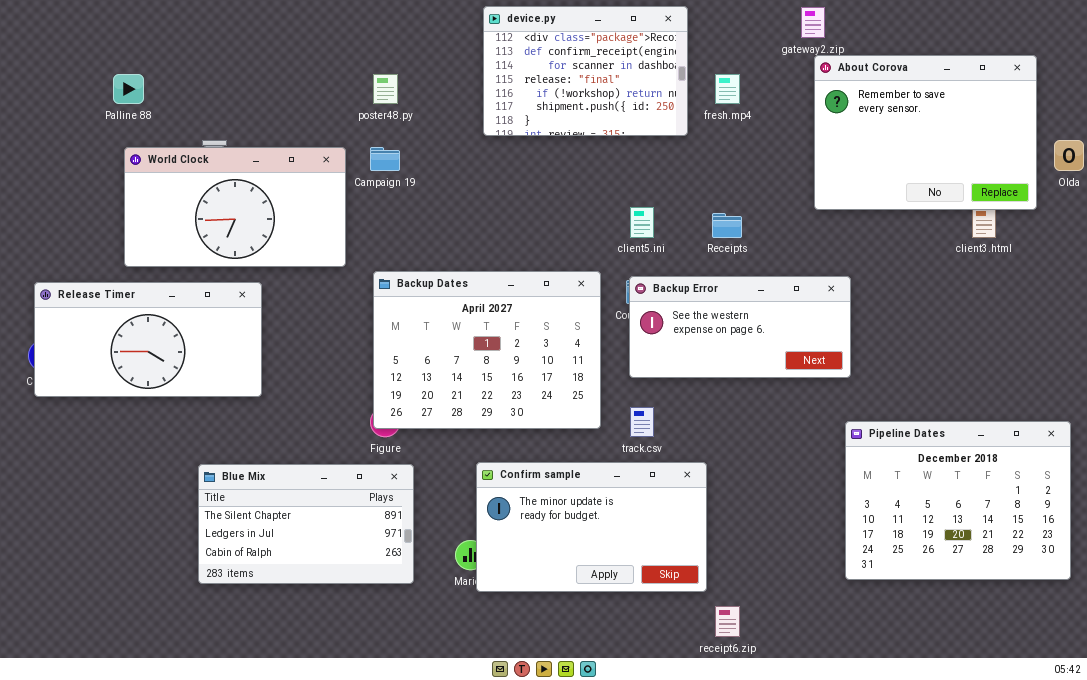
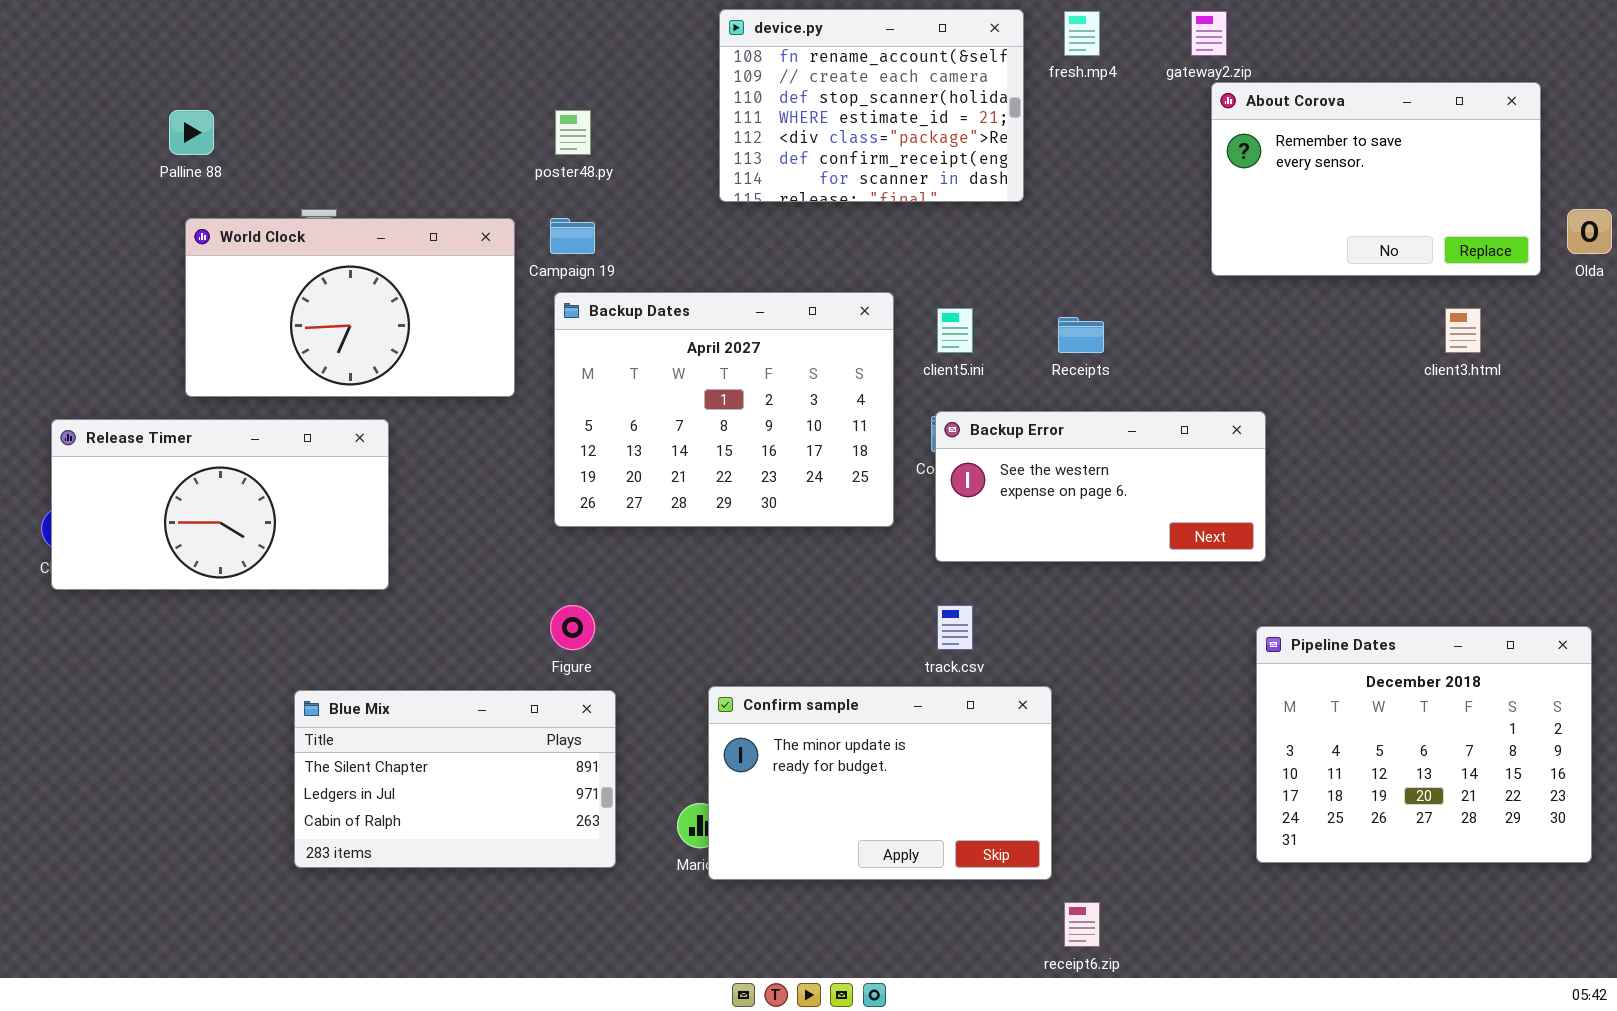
device.py: [483,6,688,136] -> [719,9,1024,202], scrolled up 4 rows
About Corova: [814,55,1037,210] -> [1211,82,1541,276], resized
fresh.mp4: [715,74,740,104] -> [1064,11,1100,56], moved
Backup Dates: [373,271,601,429] -> [554,292,894,527], moved

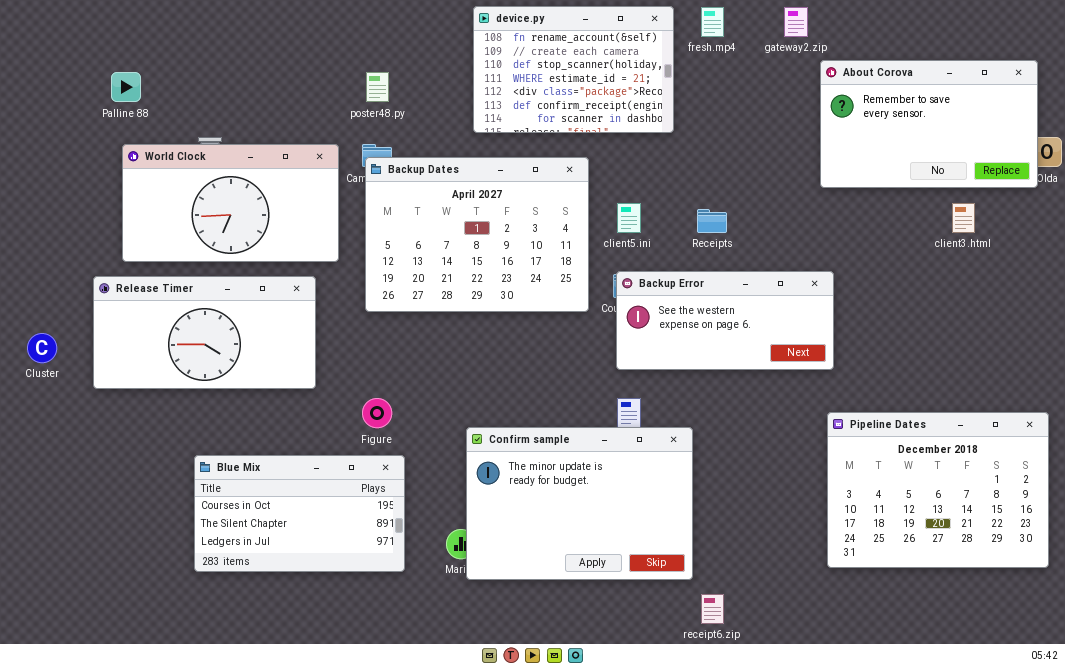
About Corova: [1211,82,1541,276] -> [820,60,1038,188], moved
Backup Dates: [554,292,894,527] -> [365,157,589,312], moved
Release Timer: [51,419,389,590] -> [93,276,316,389], moved
Confirm sample: [708,686,1052,880] -> [466,427,693,580], resized
Blue Mix: [294,690,616,868] -> [194,455,405,572], scrolled up 1 row

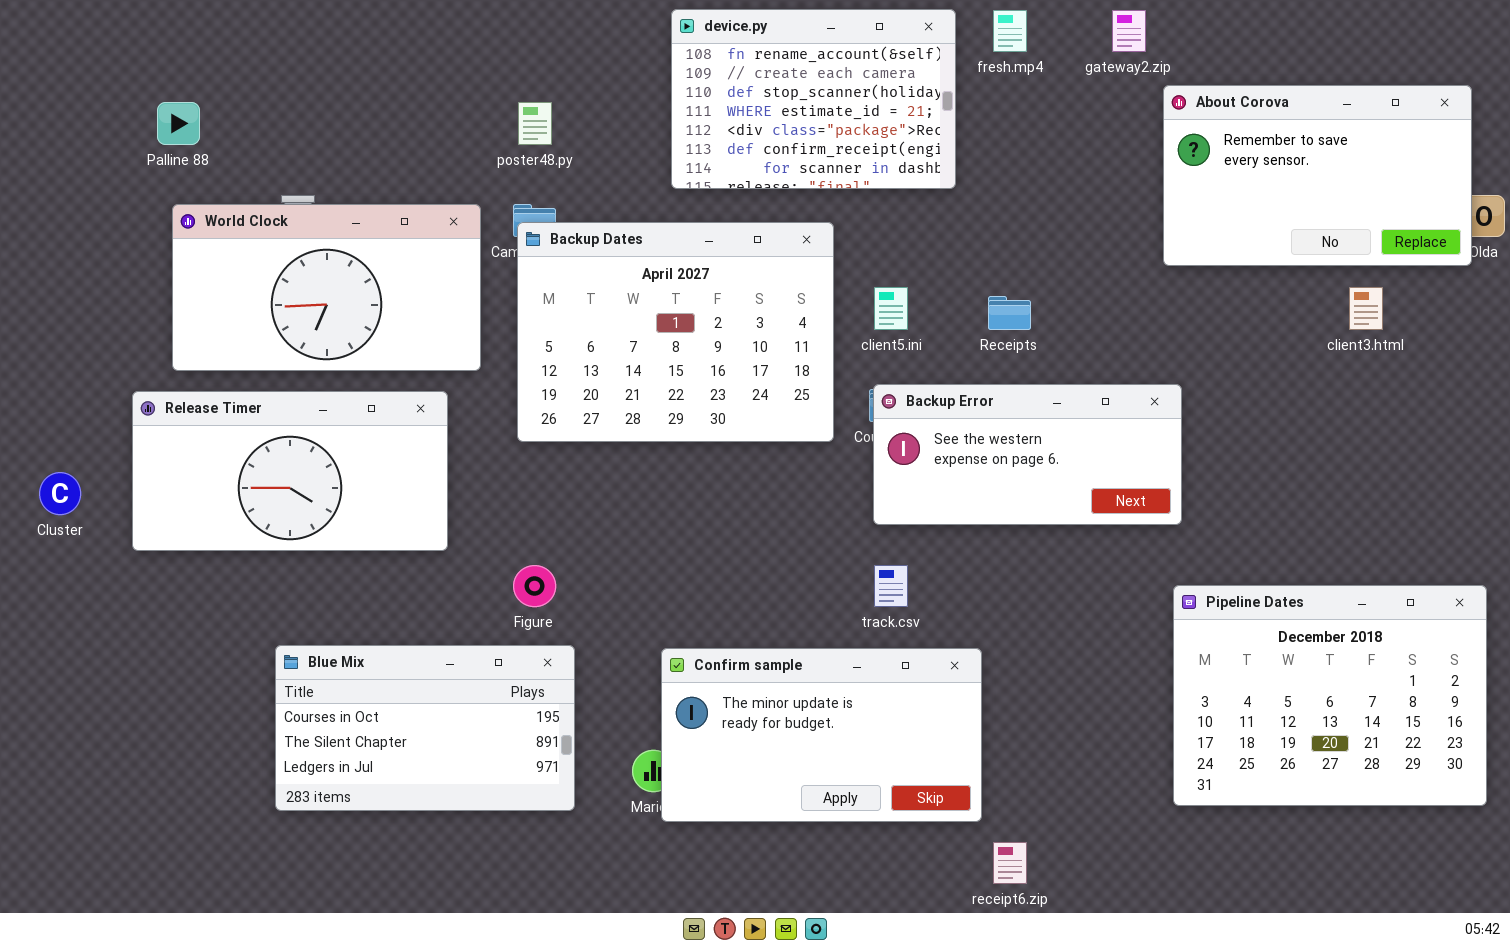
Confirm sample: [466,427,693,580] -> [661,648,982,822], resized

